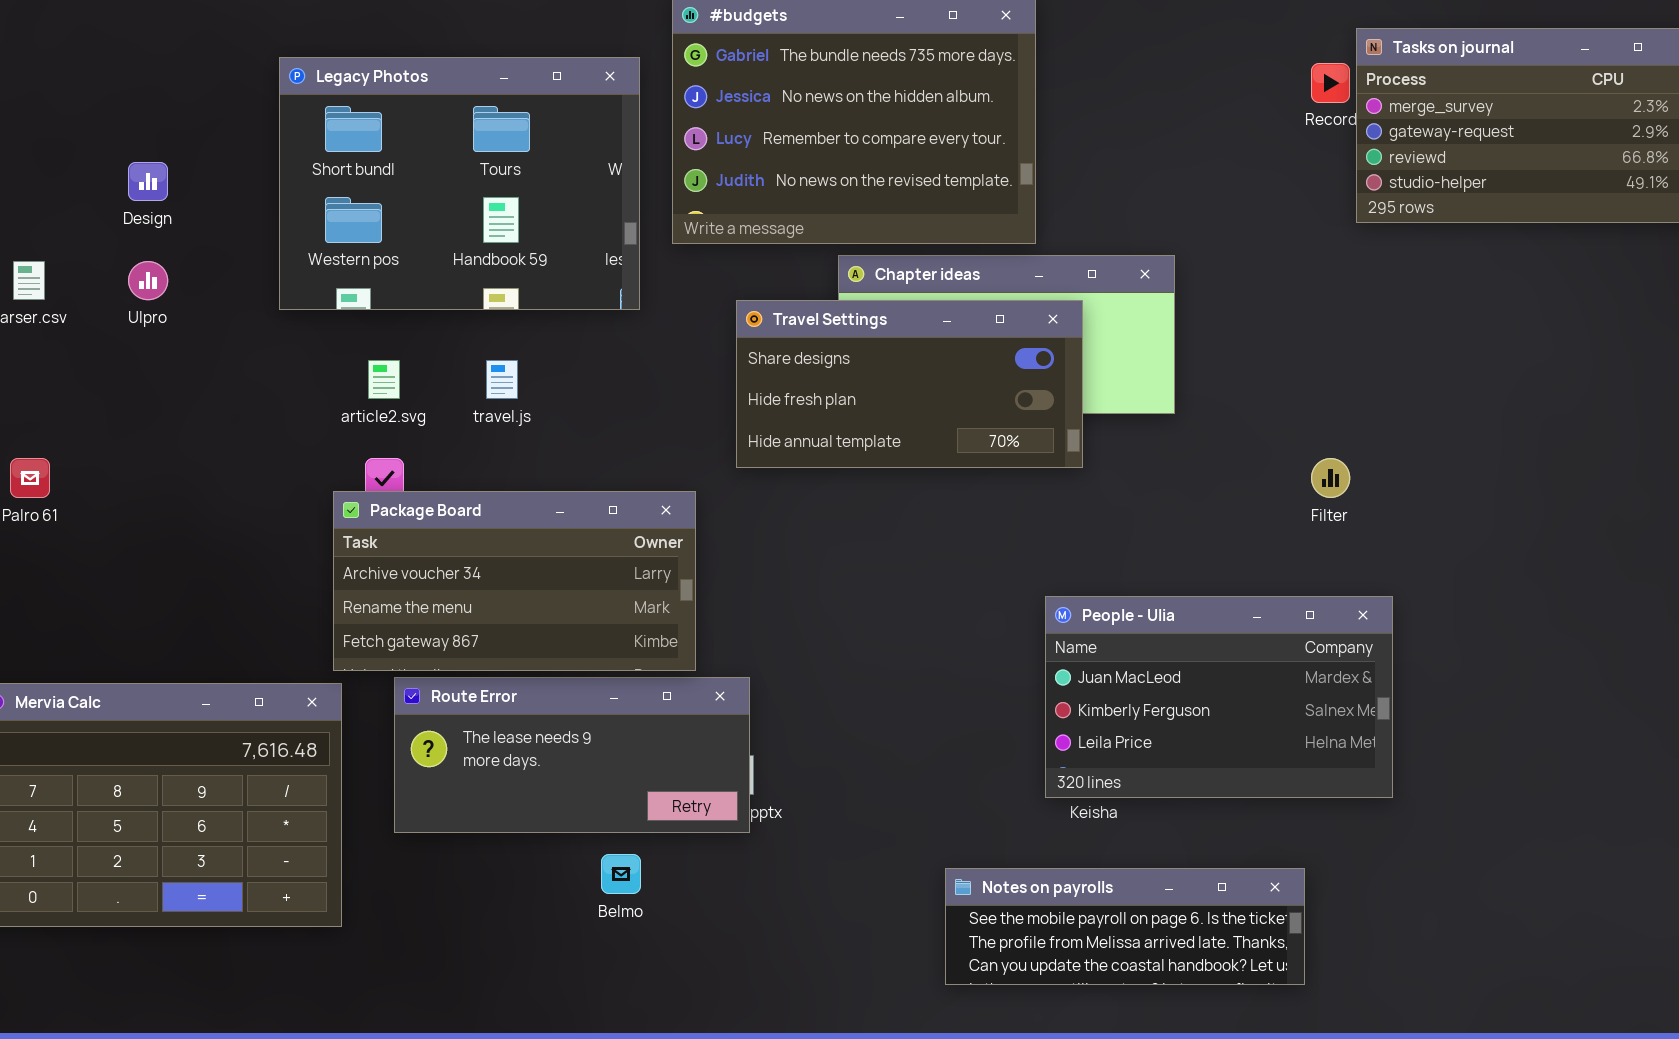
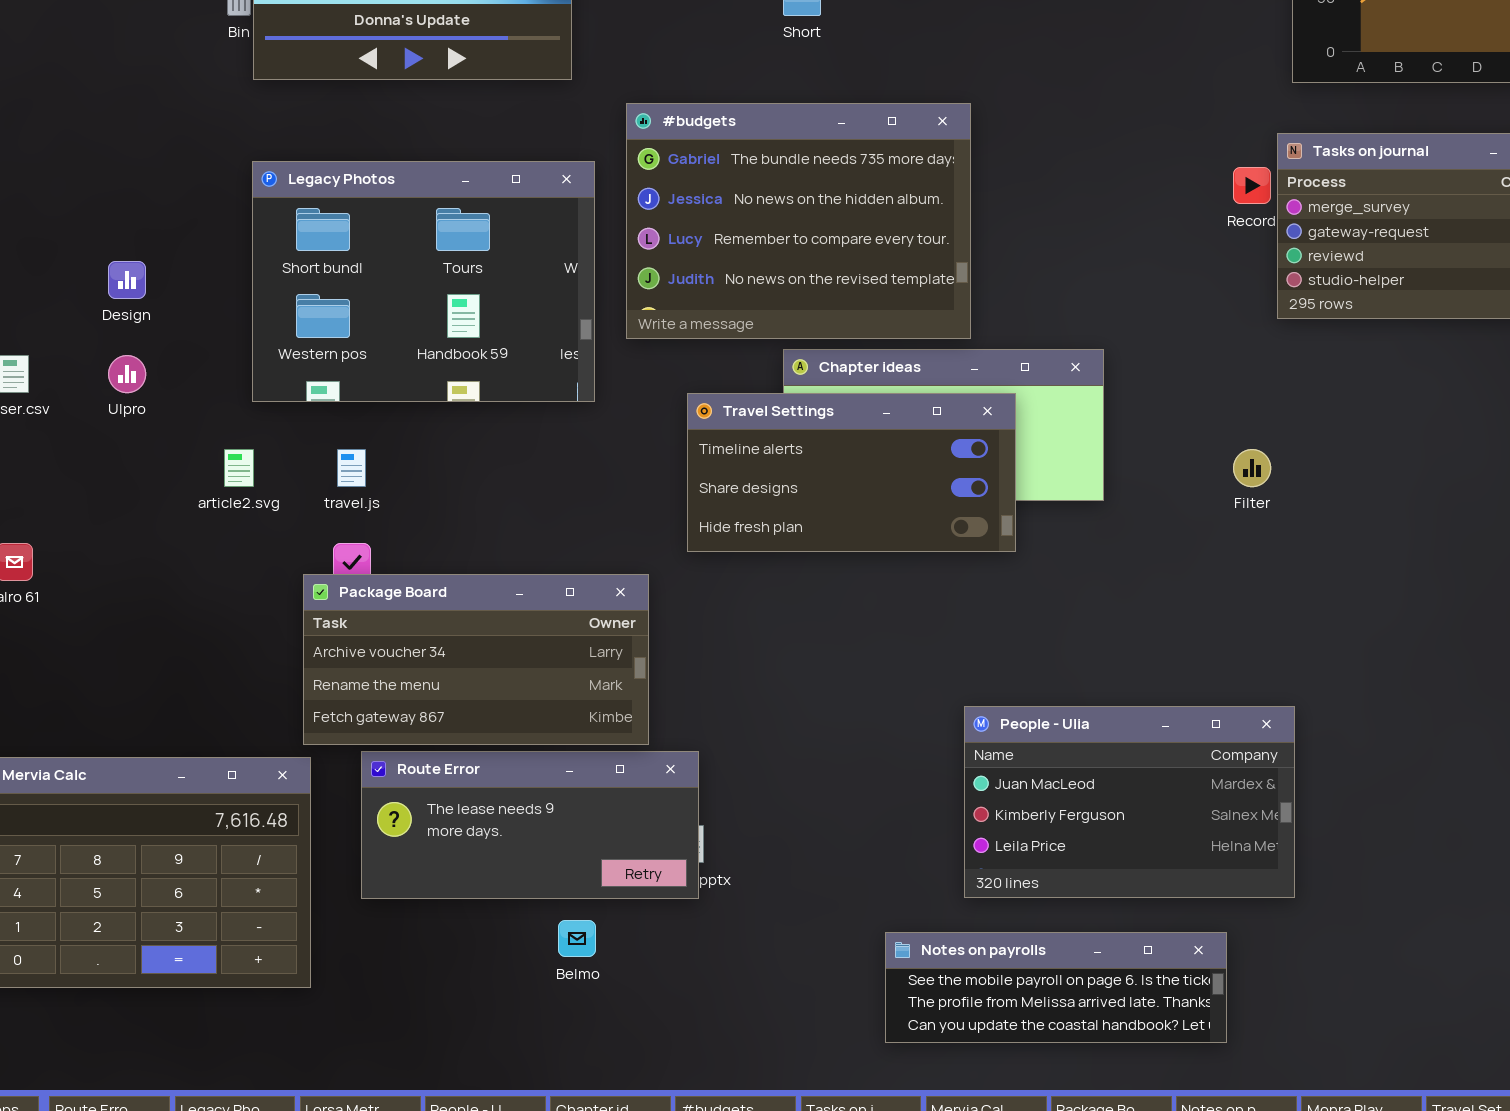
Travel Settings: [736,300,1083,468] -> [687,393,1016,552], scrolled up 1 row
article2.svg: [368,360,400,399] -> [224,449,254,487], moved
travel.js: [486,360,518,399] -> [337,449,366,487], moved
Filter: [1311,458,1350,498] -> [1233,449,1271,487], moved
People - Ulia: [1045,596,1393,798] -> [964,706,1295,898], moved

